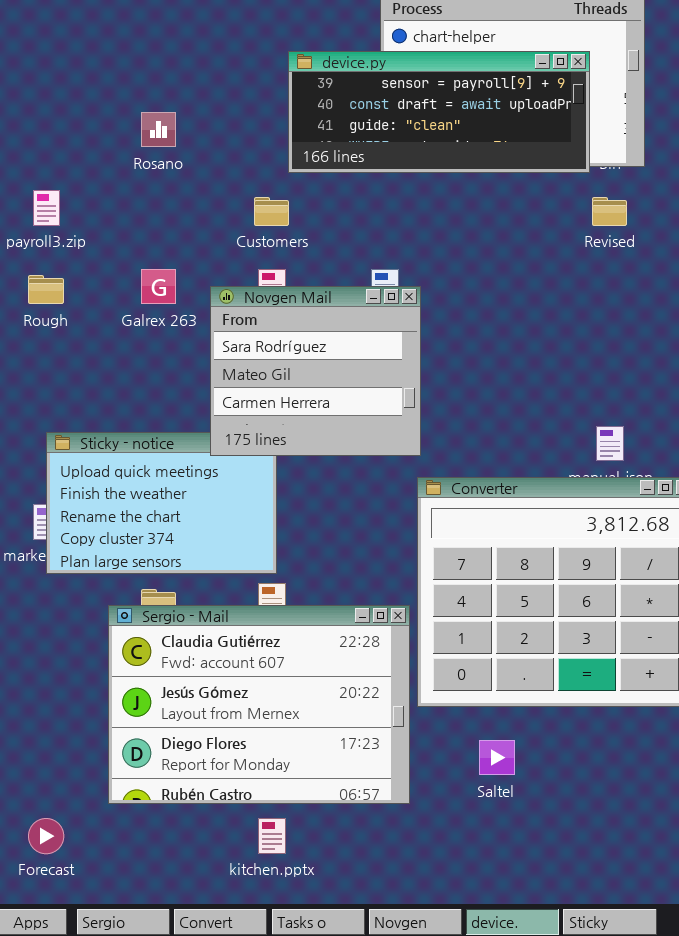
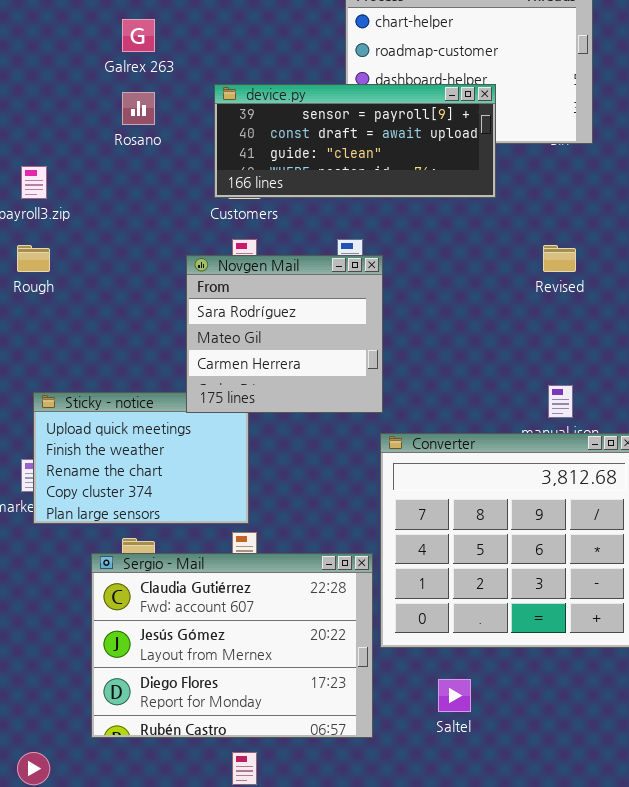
device.py: [288,51,590,173] -> [214,84,496,198], moved
Revised: [592,197,627,226] -> [543,245,576,272], moved
Galrex 263: [141,269,176,304] -> [122,19,155,52], moved

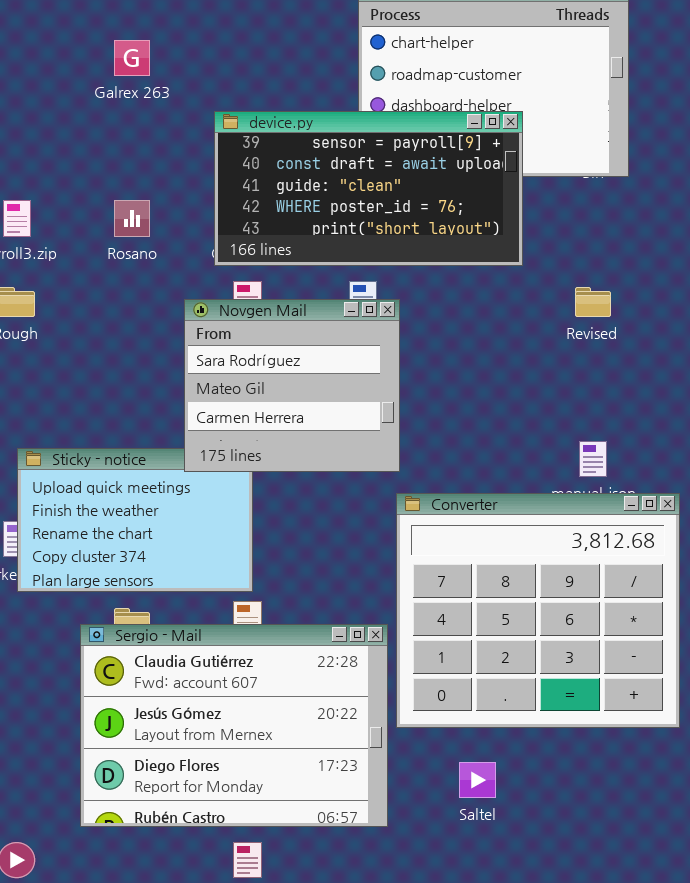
device.py: [214,84,496,198] -> [214,111,523,266], resized
Rosano: [122,92,155,125] -> [114,200,150,237], moved

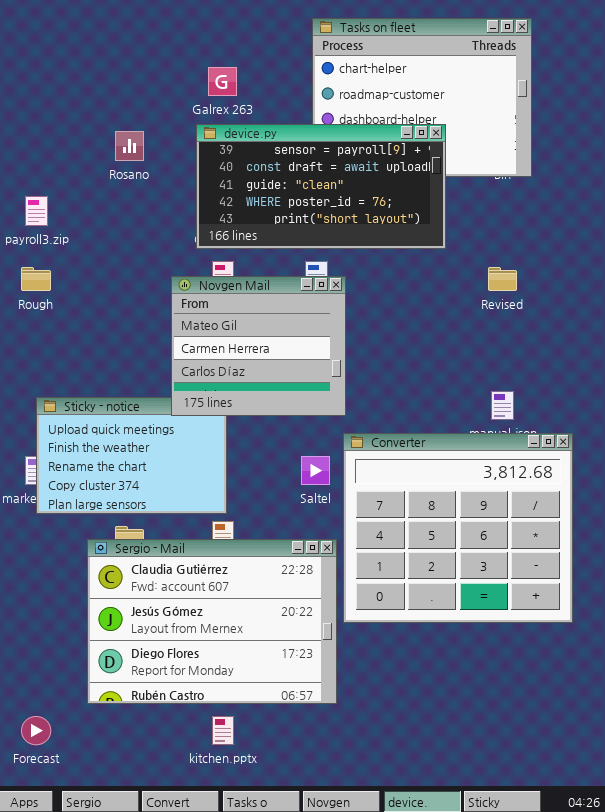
Galrex 263: [114,40,150,76] -> [208,67,237,96], moved
Rosano: [114,200,150,237] -> [115,131,144,161], moved
Novgen Mail: [184,299,400,472] -> [171,276,346,416], scrolled down 1 row
Saltel: [459,762,496,798] -> [301,456,330,485], moved

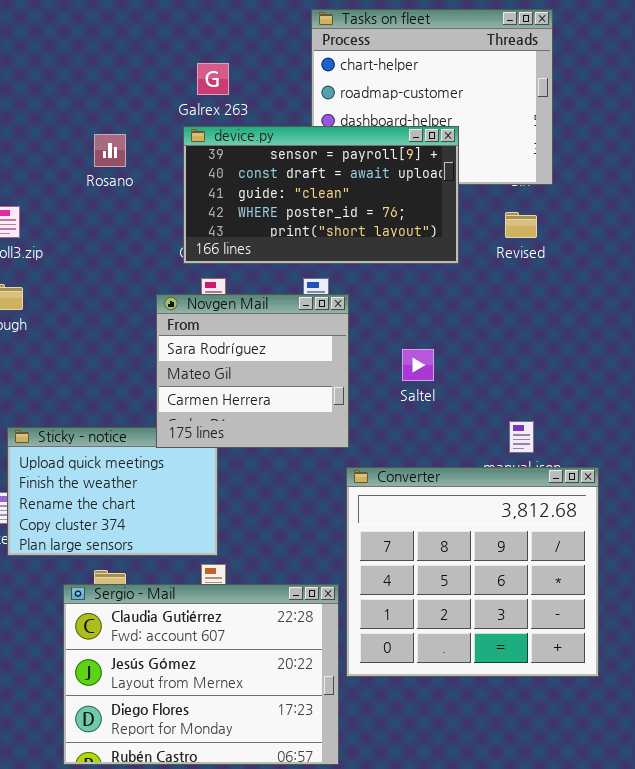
Revised: [488,267,517,291] -> [505,212,537,238], moved
Novgen Mail: [171,276,346,416] -> [156,294,349,448], scrolled up 1 row
Saltel: [301,456,330,485] -> [402,349,434,381], moved

